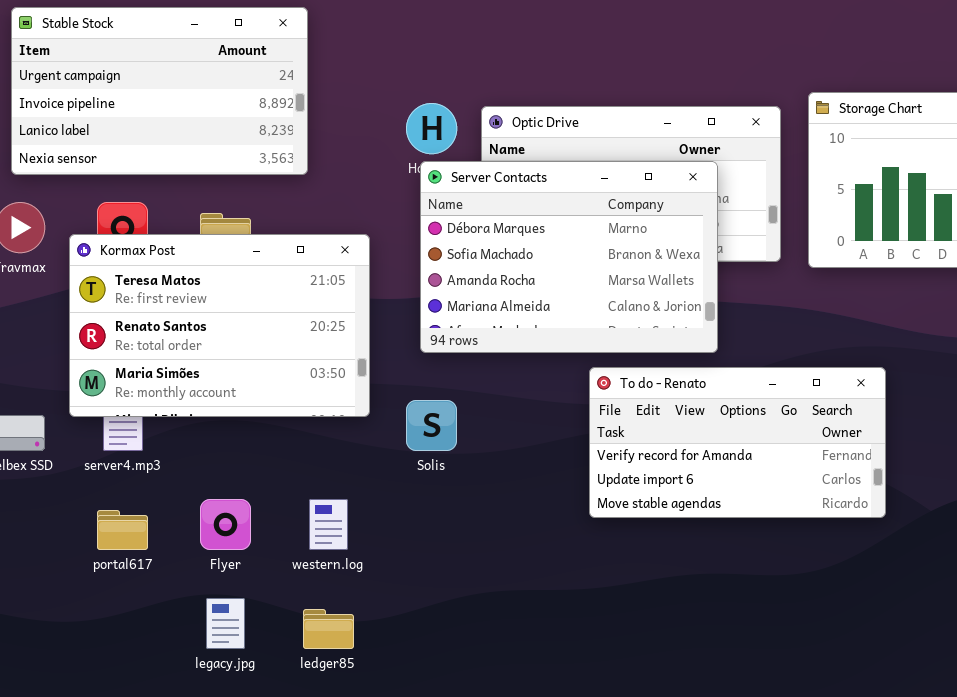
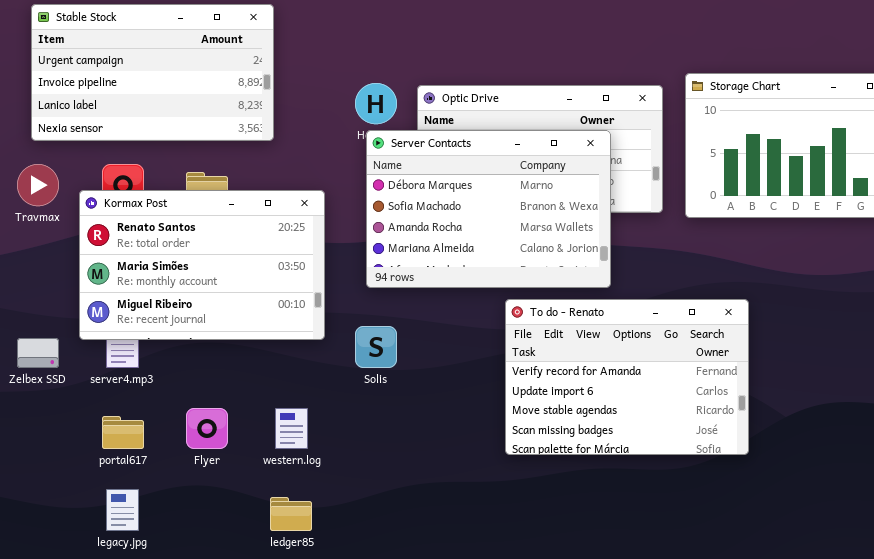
Kormax Post: [69,234,370,417] -> [79,190,325,340], scrolled down 1 row
To do - Renato: [589,367,886,518] -> [505,299,749,455], resized
legacy.jpg: [206,598,245,649] -> [106,489,139,531], moved

